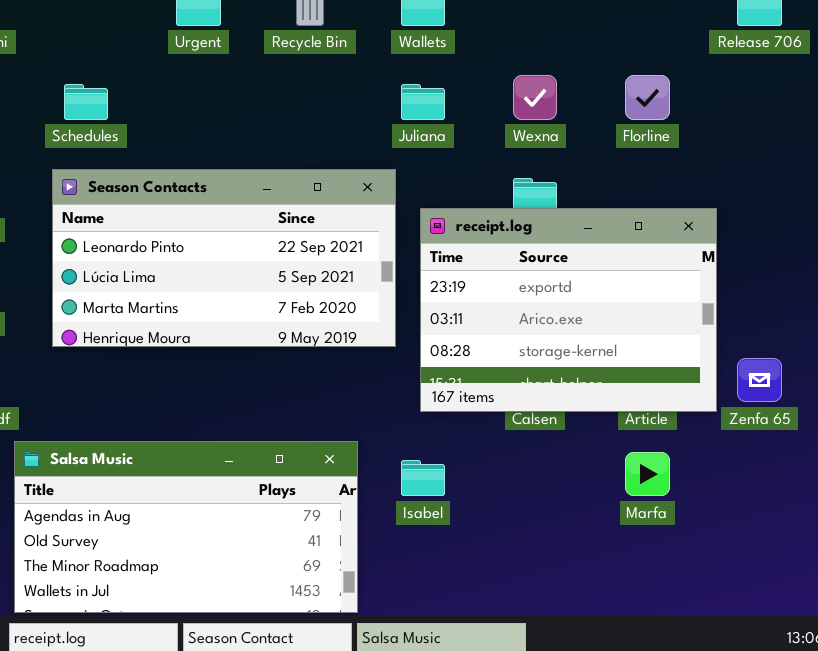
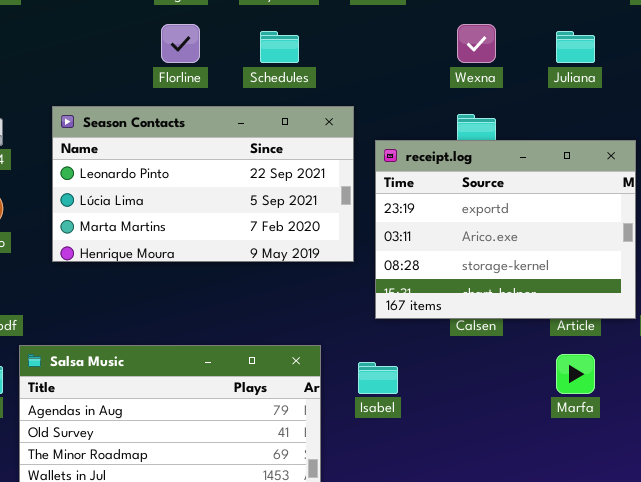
Florline: [625,75,670,120] -> [161,24,200,63], moved
Schedules: [64,84,108,120] -> [260,31,299,63], moved
Juliana: [401,84,445,120] -> [556,31,595,63], moved

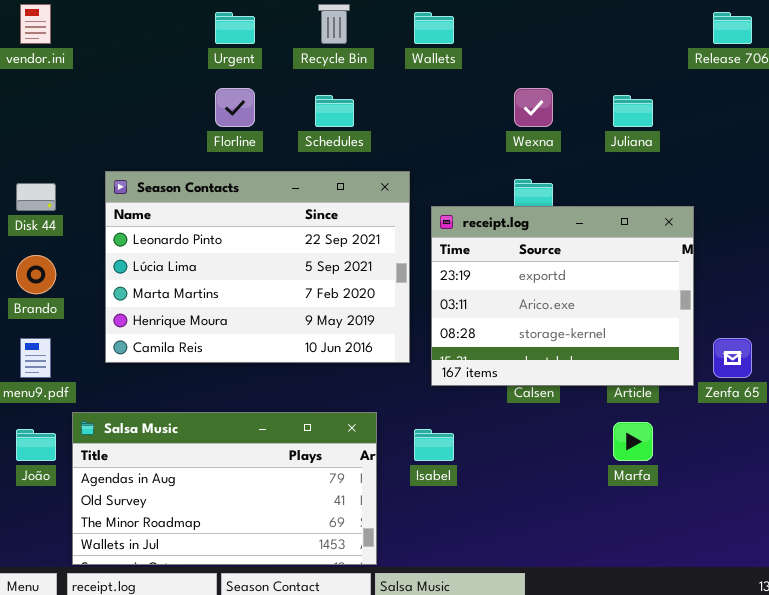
Season Contacts: [52,106,354,262] -> [105,171,410,363], resized

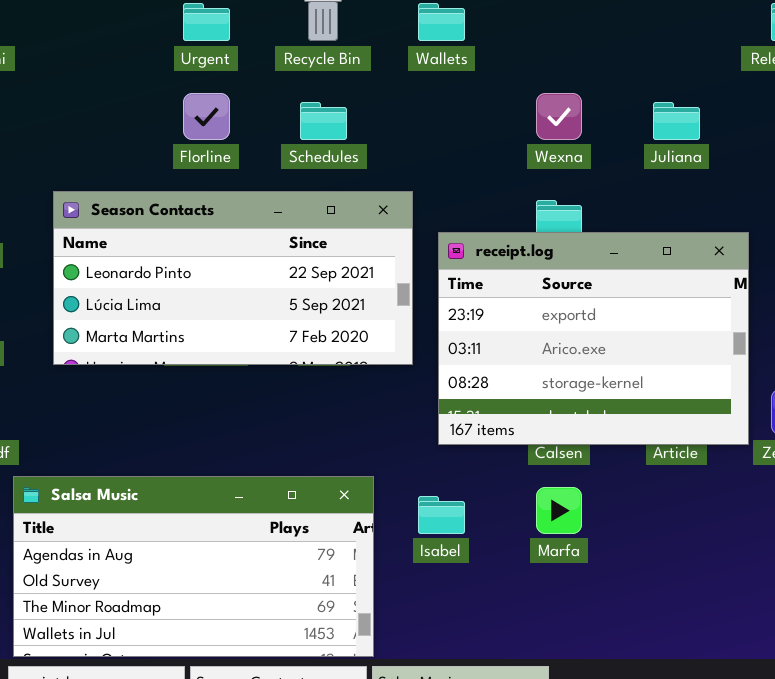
Season Contacts: [105,171,410,363] -> [53,191,413,365], resized
Marfa: [613,422,653,461] -> [536,487,582,534], moved

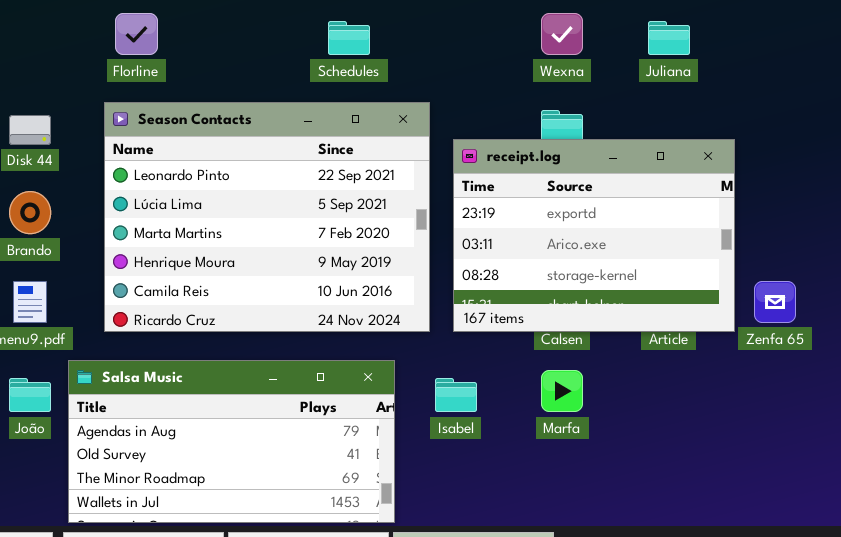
Florline: [183,93,230,140] -> [115,13,158,55], moved
Season Contacts: [53,191,413,365] -> [104,102,430,332], resized

